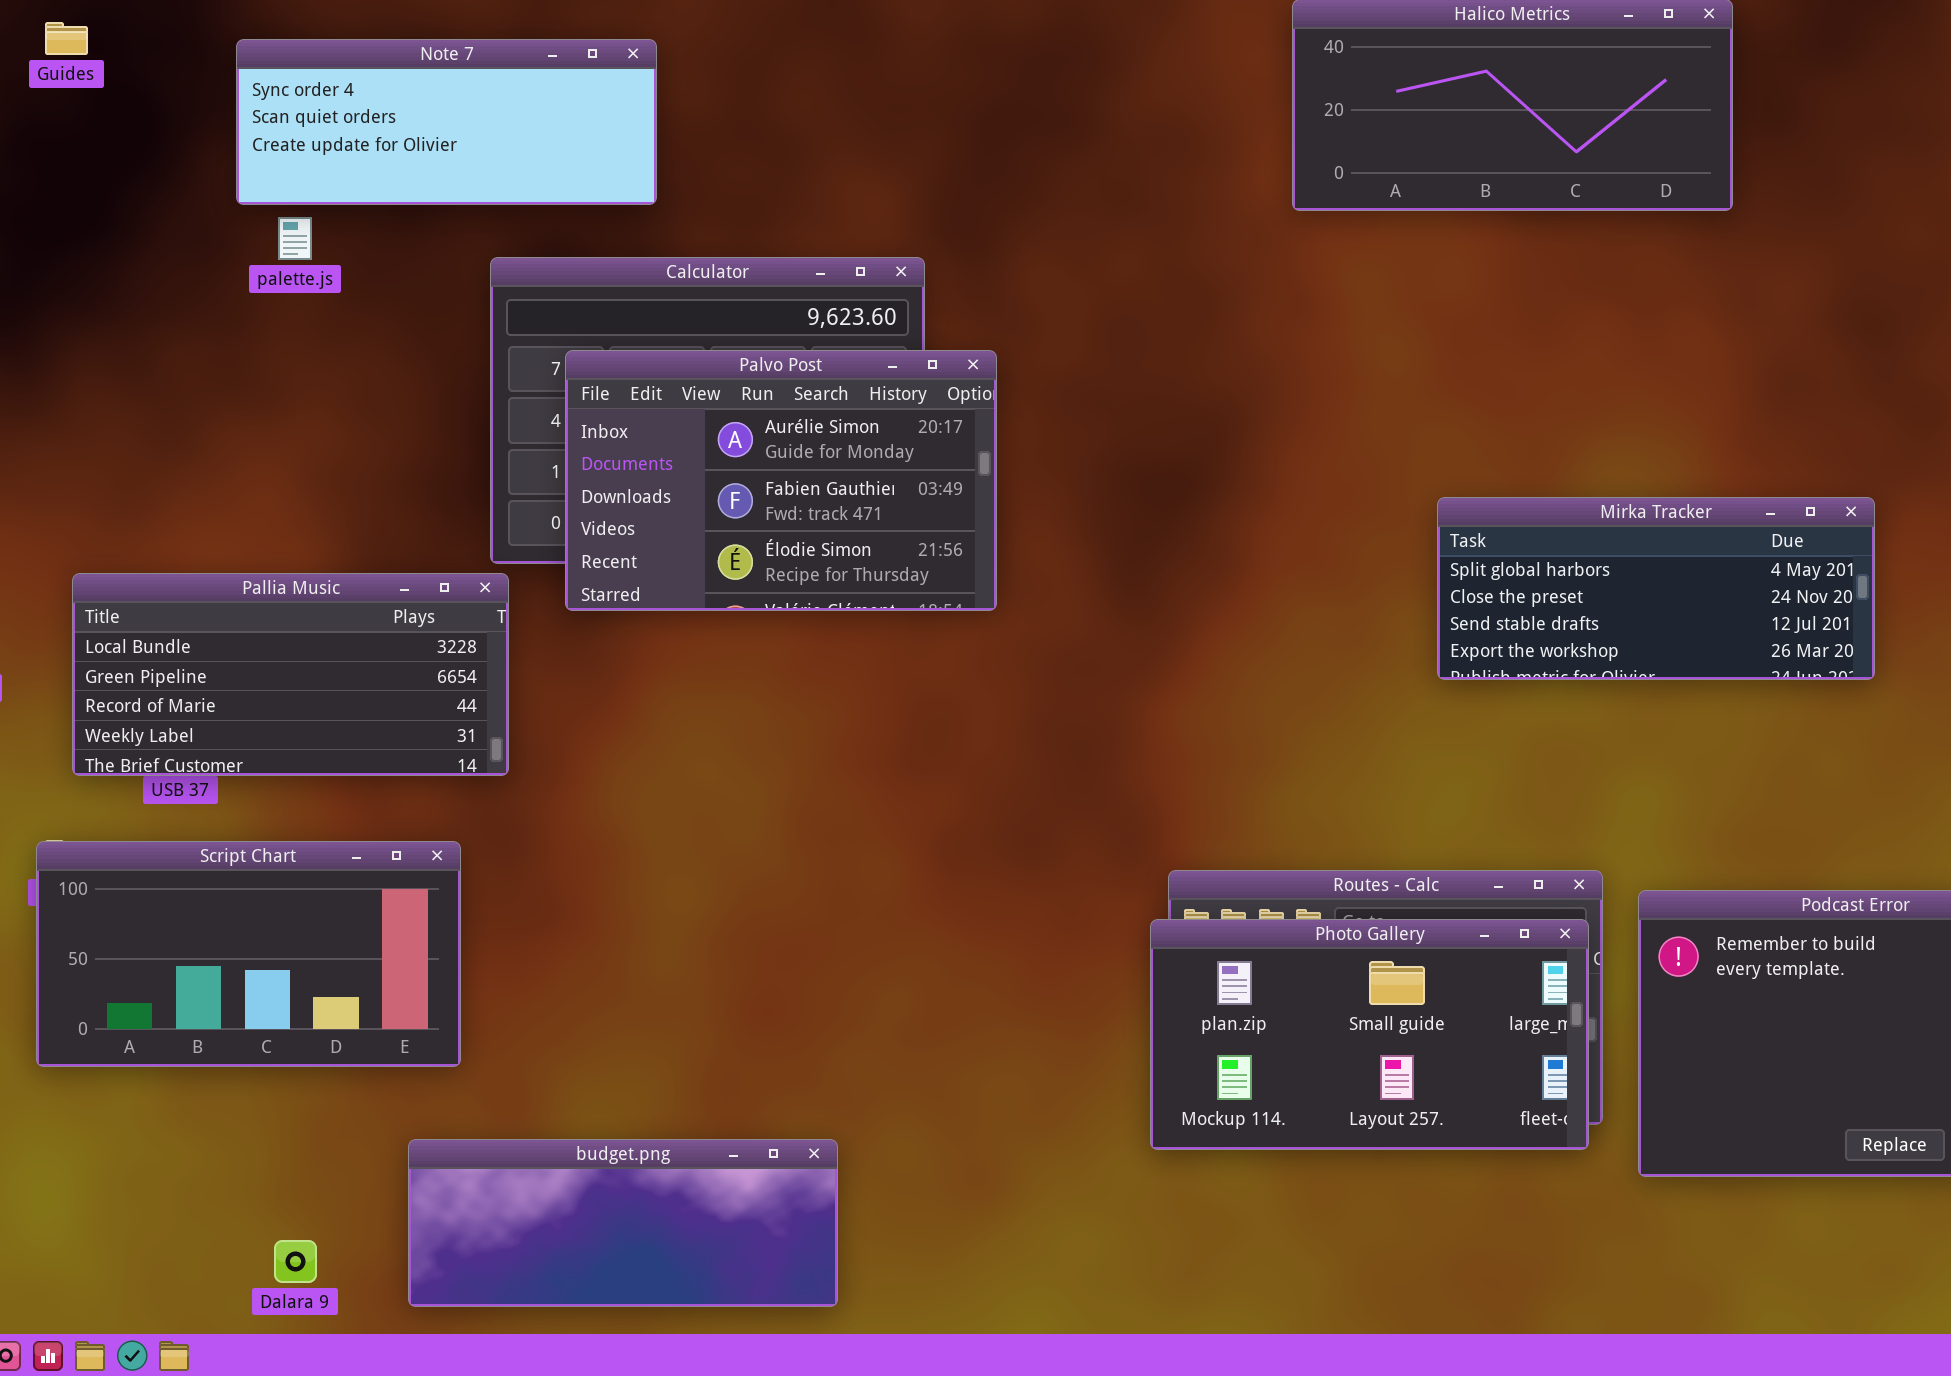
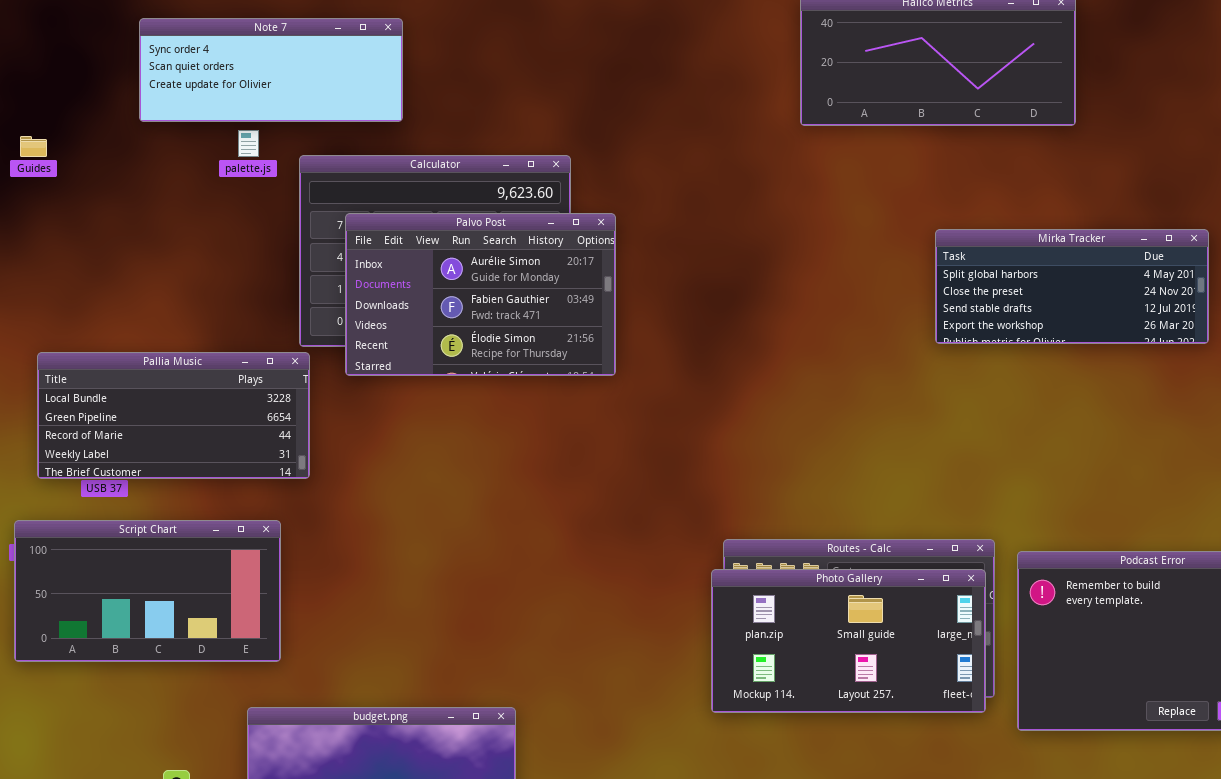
Guides: [45,22,88,55] -> [20,136,47,157], moved
palette.js: [278,217,312,260] -> [238,130,259,157], moved
Mirka Tracker: [1437,497,1875,680] -> [935,229,1209,344], moved

